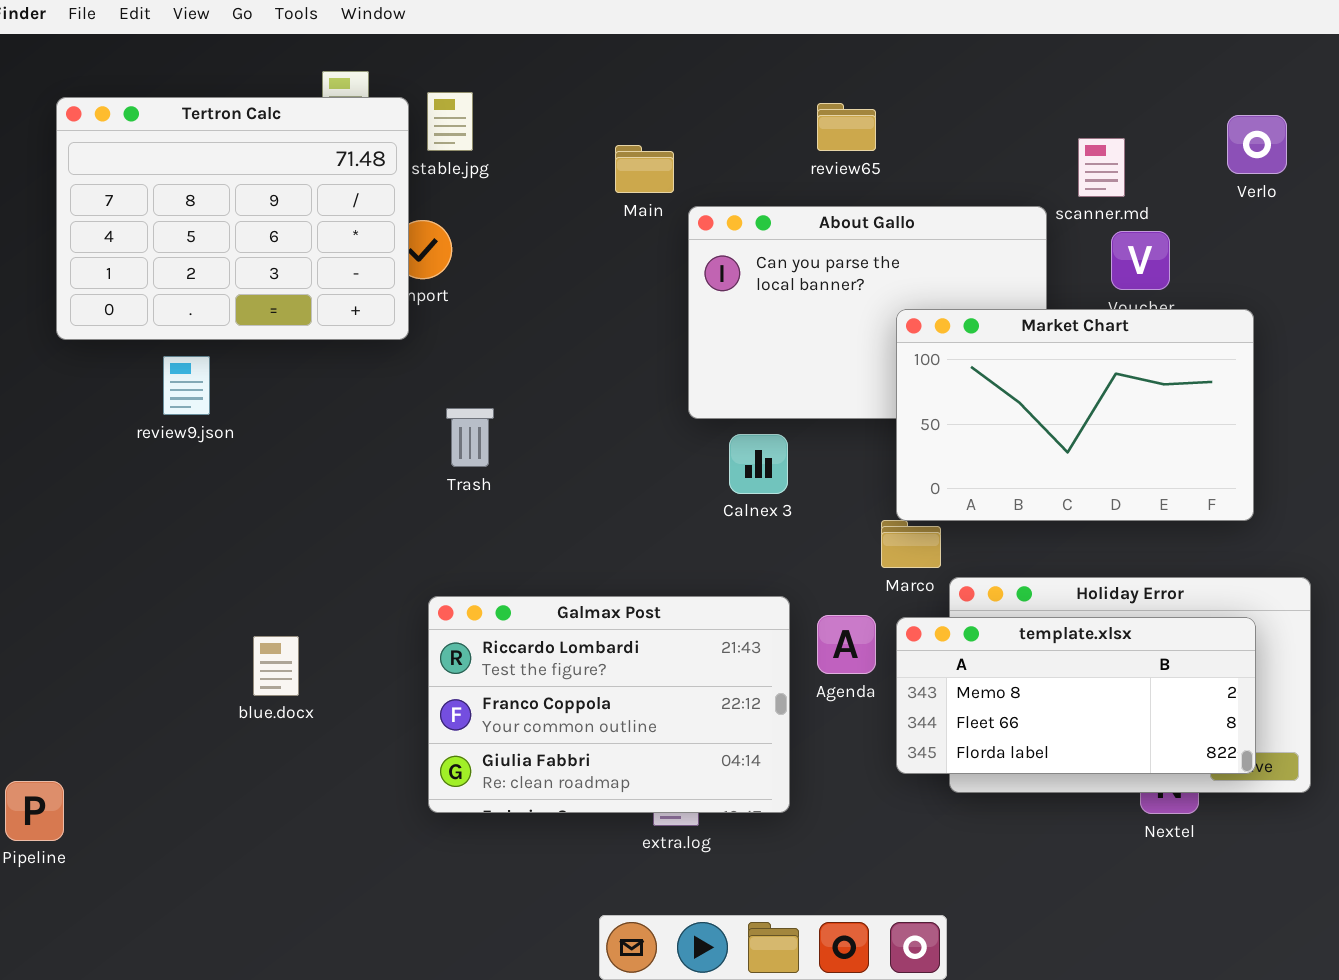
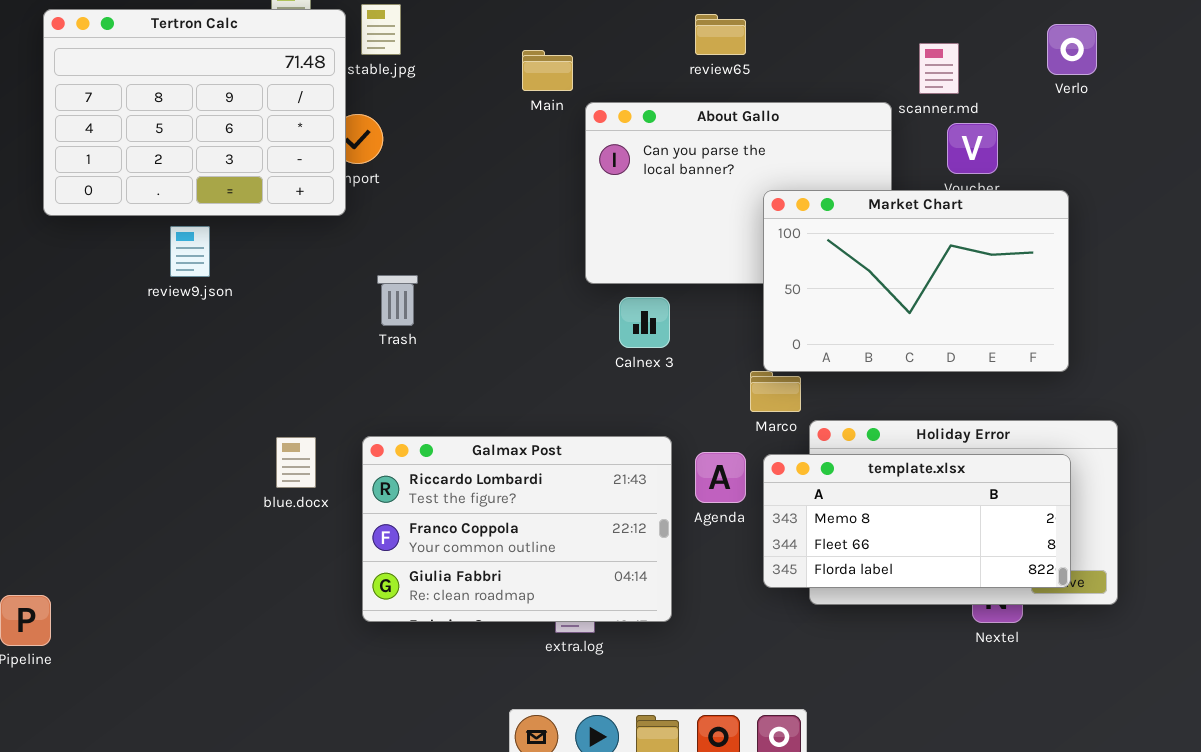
review9.json: [163,356,210,415] -> [170,226,210,277], moved
blue.docx: [253,636,299,696] -> [276,437,316,488], moved

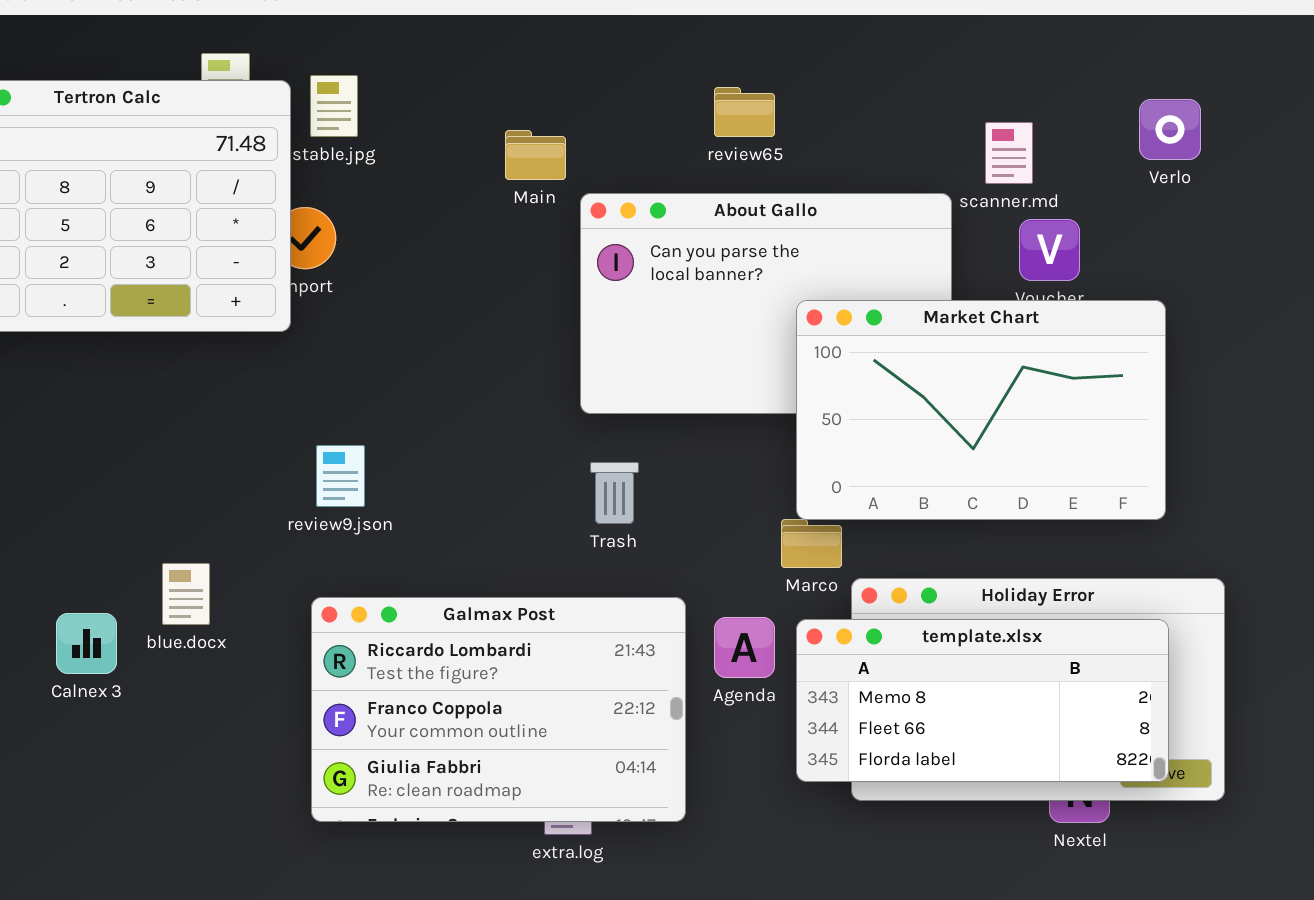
review9.json: [170,226,210,277] -> [316,445,365,507], moved
Trash: [377,275,418,326] -> [590,462,639,524], moved
Calnex 3: [619,297,670,348] -> [56,613,117,674], moved
blue.docx: [276,437,316,488] -> [162,563,210,625], moved

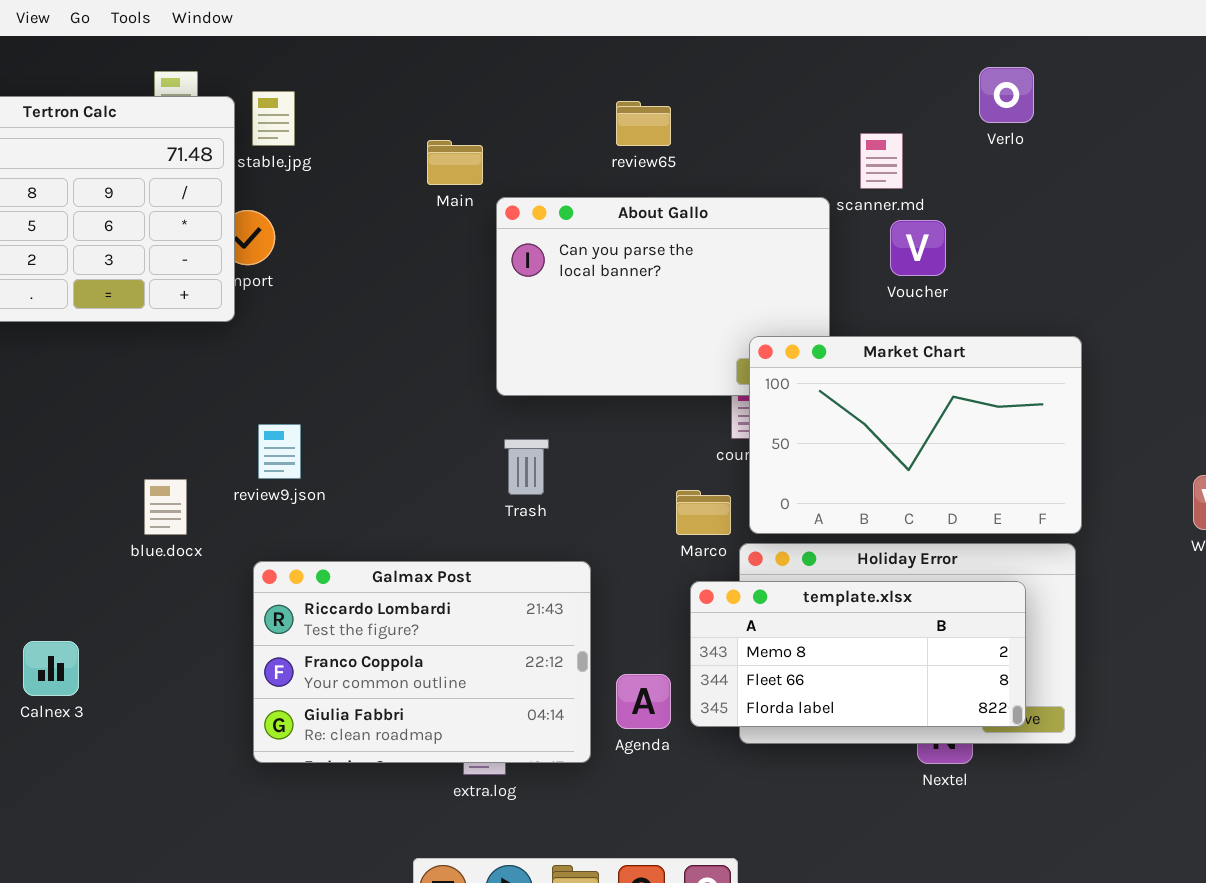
Verlo: [1139,99,1201,160] -> [979,67,1034,123], moved
Market Chart: [796,300,1166,520] -> [749,336,1082,534], moved
blue.docx: [162,563,210,625] -> [144,479,187,535], moved
Calnex 3: [56,613,117,674] -> [23,641,79,696], moved
Agenda: [714,617,775,678] -> [616,674,671,729], moved

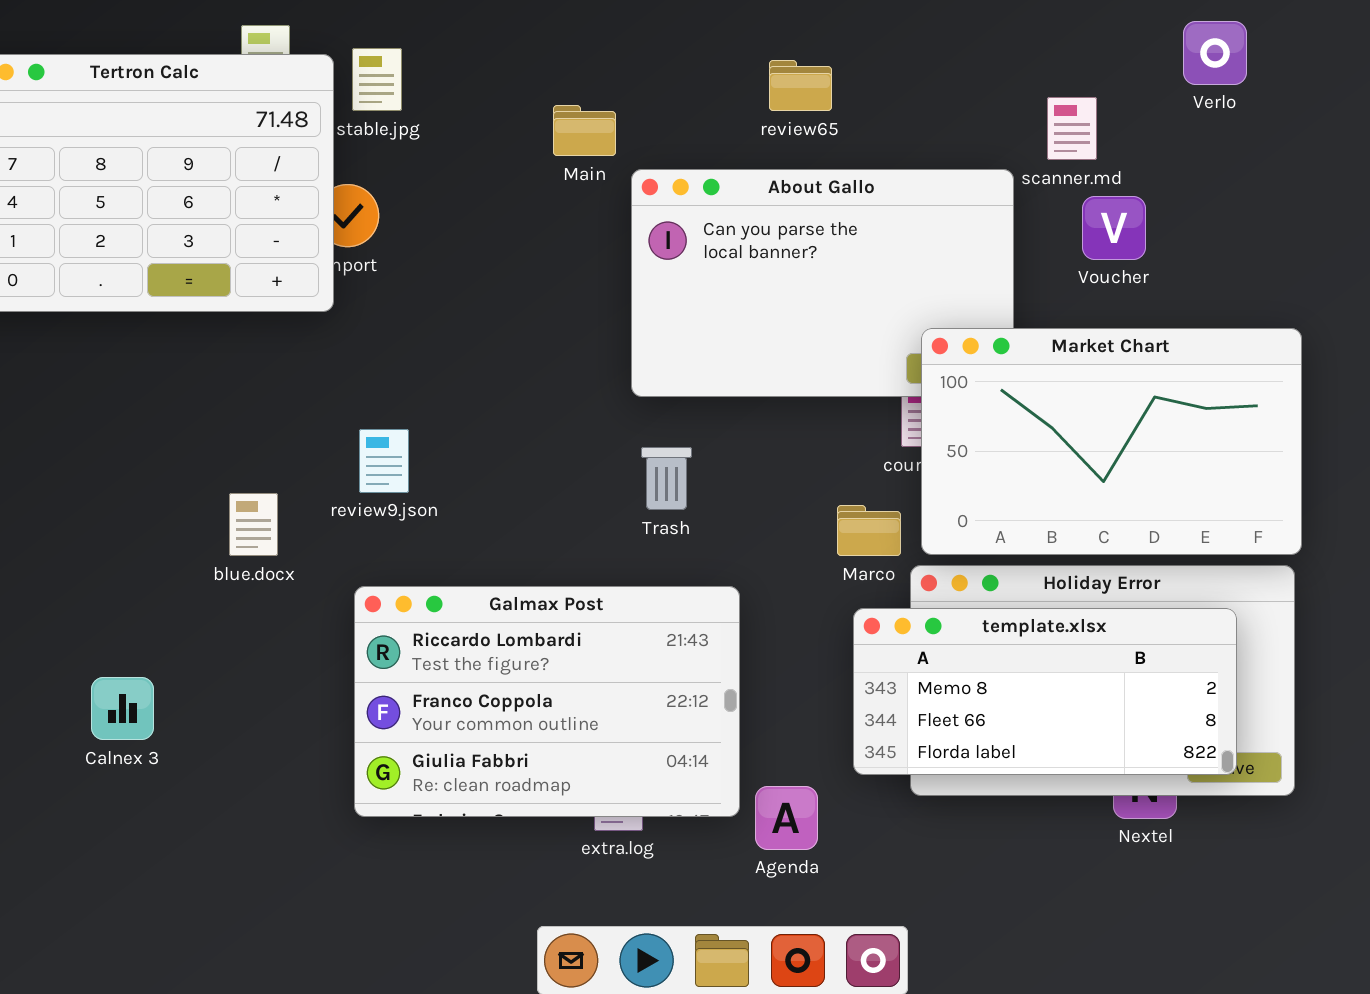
Agenda: [616,674,671,729] -> [755,786,818,850], moved

